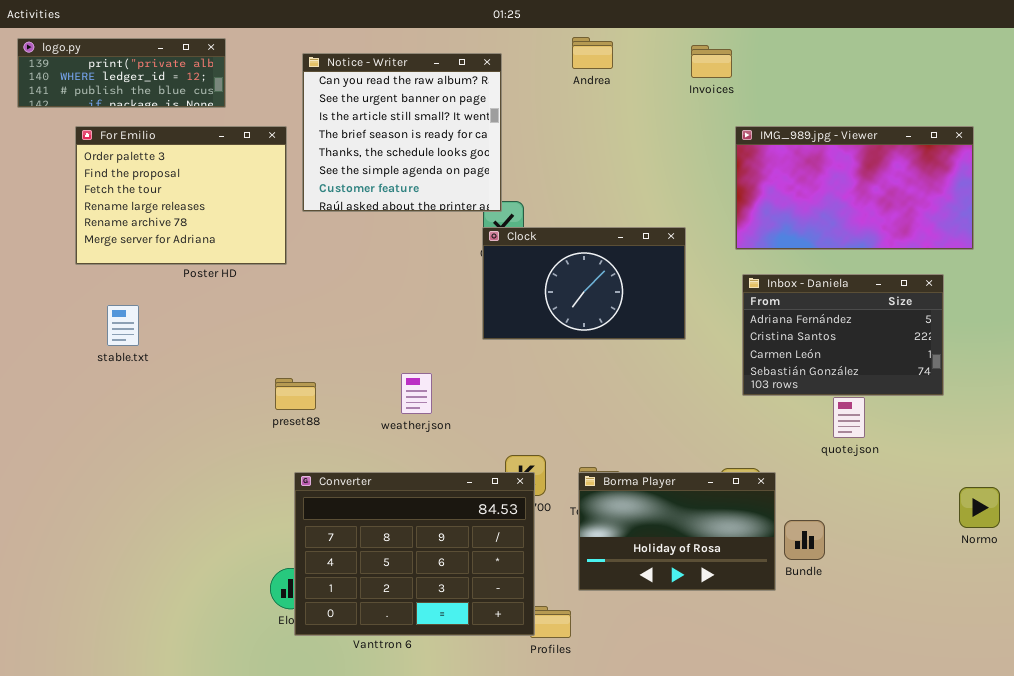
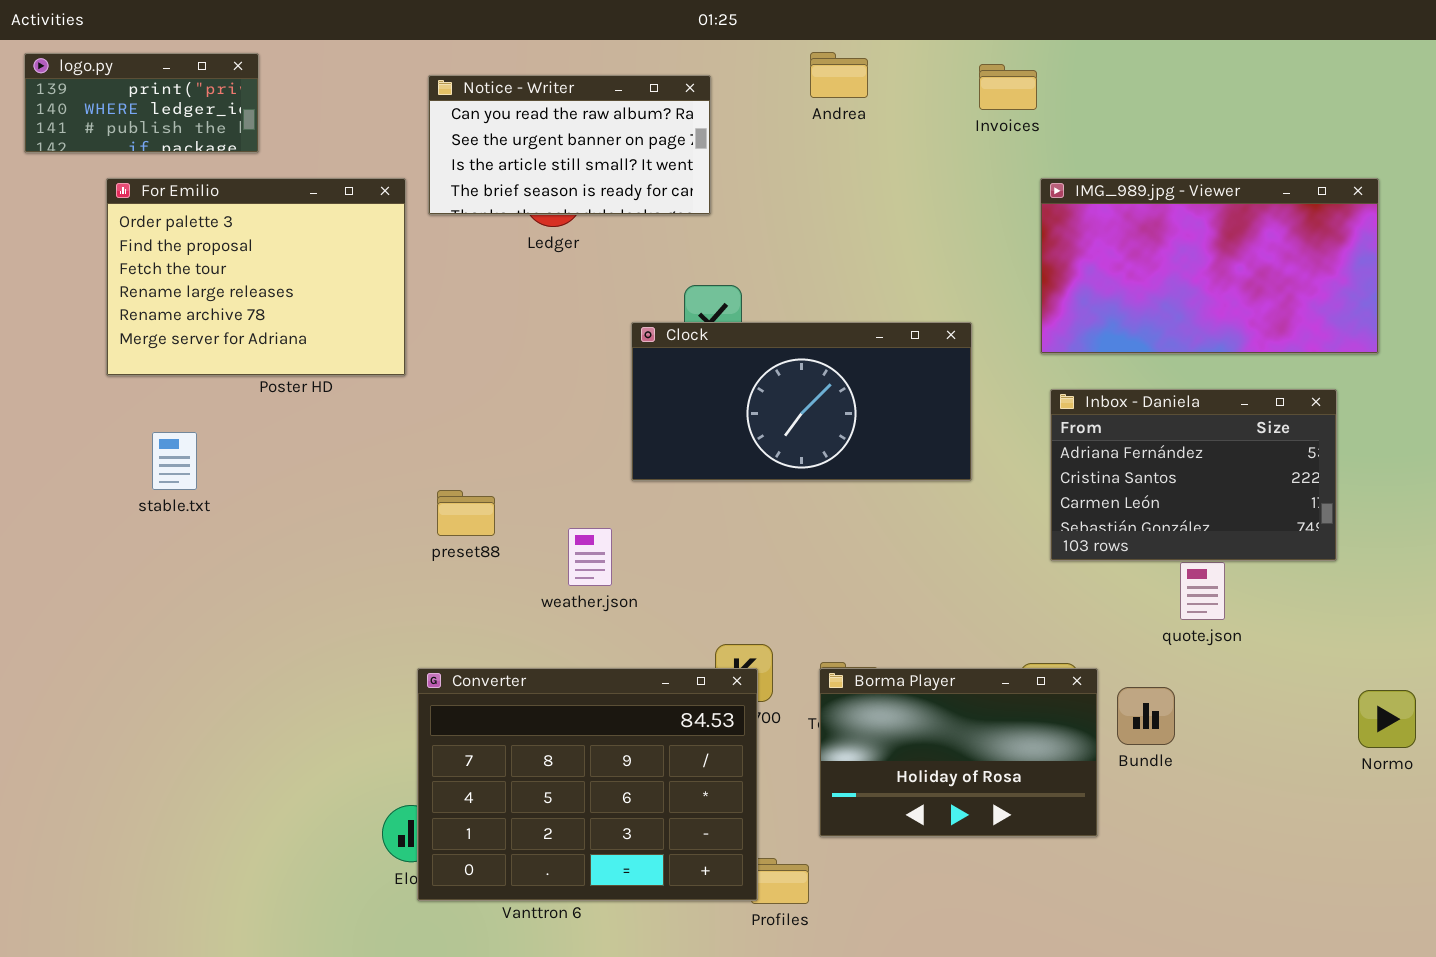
logo.py: [17,38,226,108] -> [24,53,259,153], resized
Notice - Writer: [302,53,502,212] -> [428,75,711,215], resized
Clock: [482,227,686,340] -> [631,322,972,481], resized
preset88: [275,378,316,410] -> [437,490,495,536], moved
Bundle: [784,520,825,560] -> [1117,687,1175,745], moved

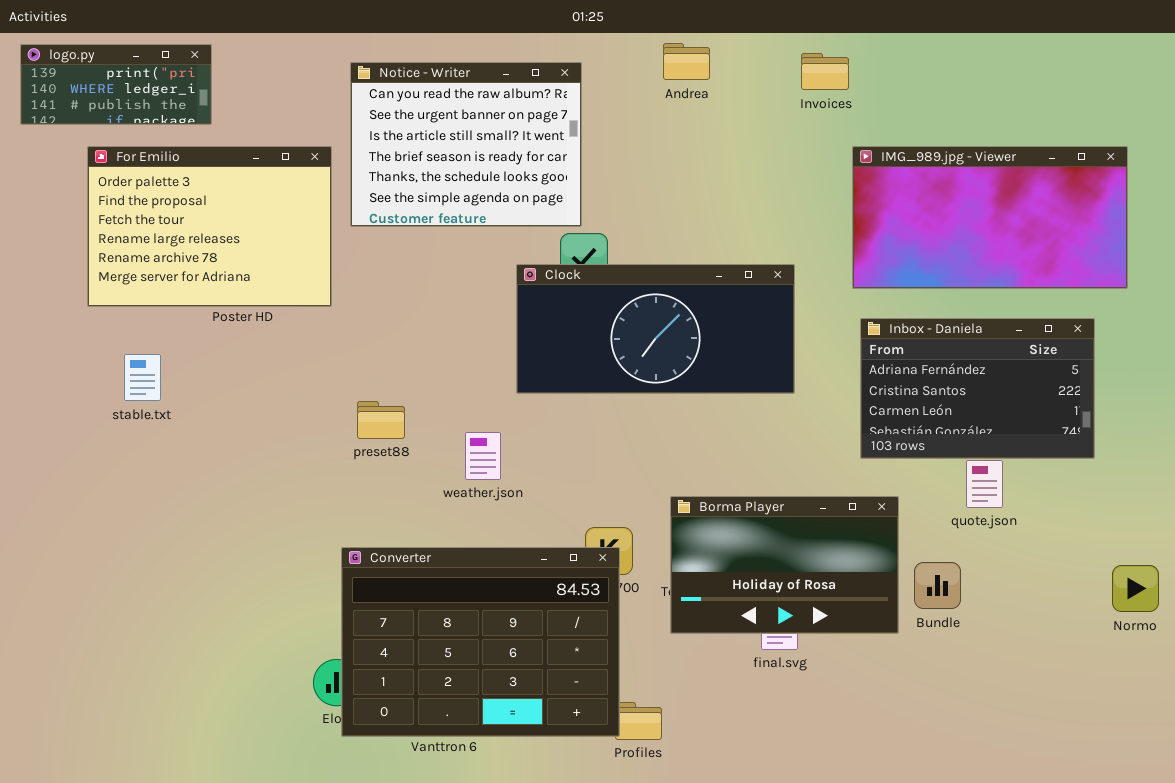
Notice - Writer: [428,75,711,215] -> [350,62,582,227], resized
Borma Player: [819,668,1098,837] -> [670,496,899,634], moved

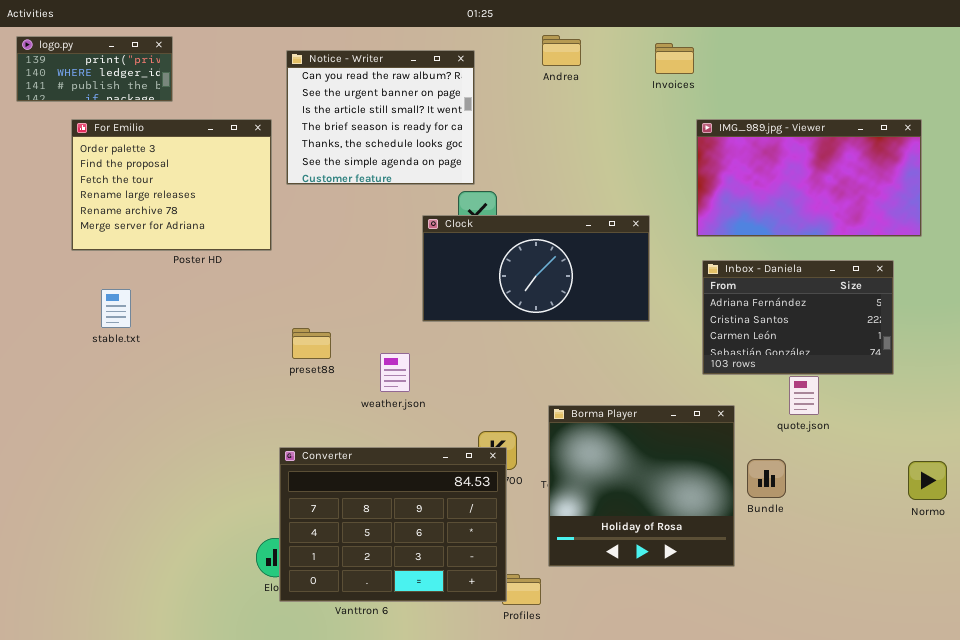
Borma Player: [670,496,899,634] -> [548,405,735,567], resized

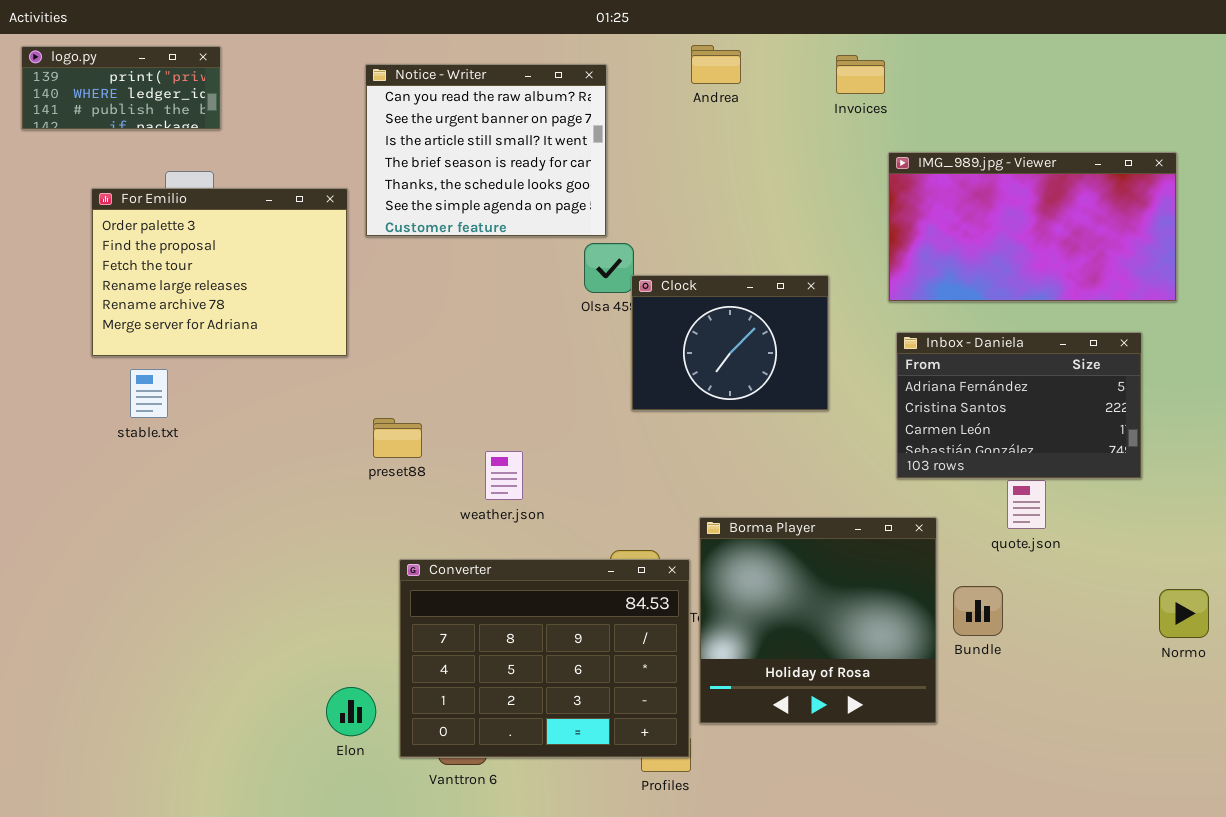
For Emilio: [71,119,272,251] -> [91,188,348,357], moved
Clock: [422,215,650,322] -> [631,275,829,411], resized
Converter: [279,447,507,602] -> [399,559,690,758], moved

